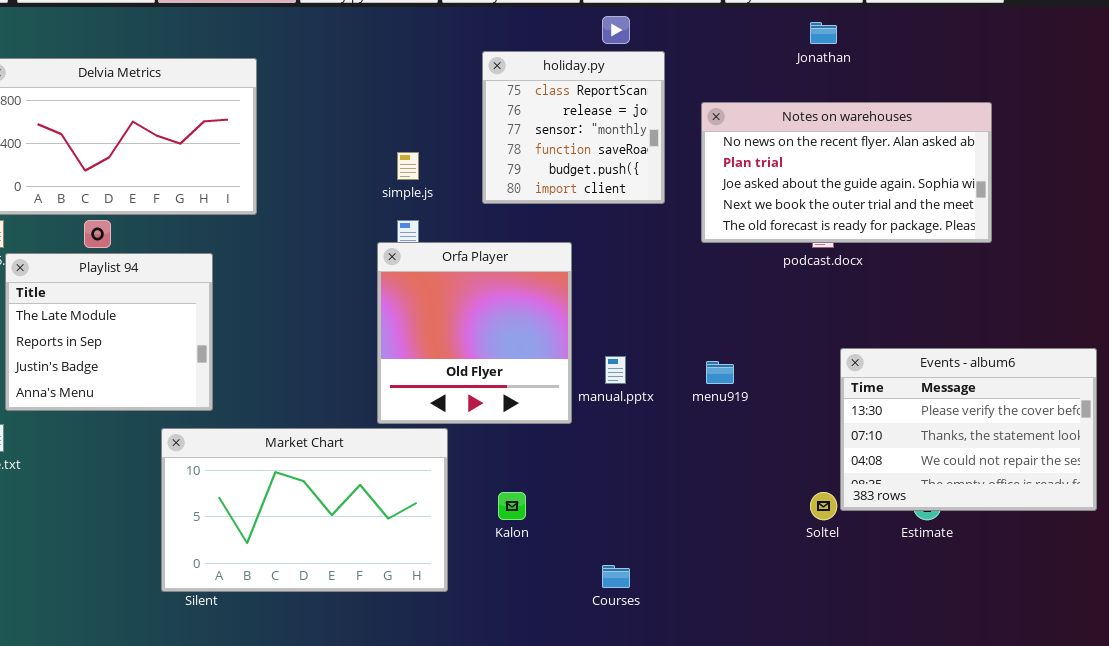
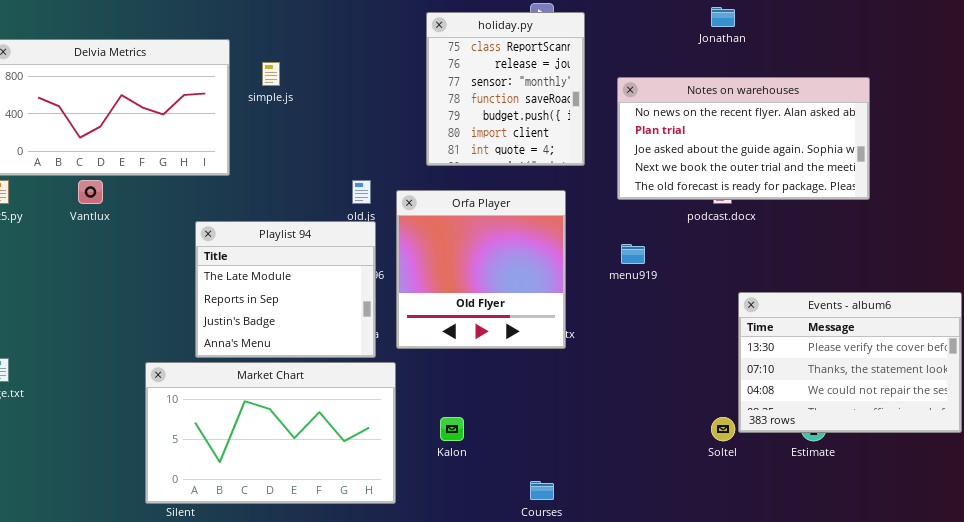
holiday.py: [482,51,665,204] -> [426,12,585,166], resized
simple.js: [397,152,419,180] -> [262,62,280,86], moved
Orfa Player: [377,242,572,424] -> [396,190,566,349], moved
Playlist 94: [5,253,213,411] -> [195,221,376,358], moved
menu919: [706,361,734,384] -> [621,244,645,264], moved

